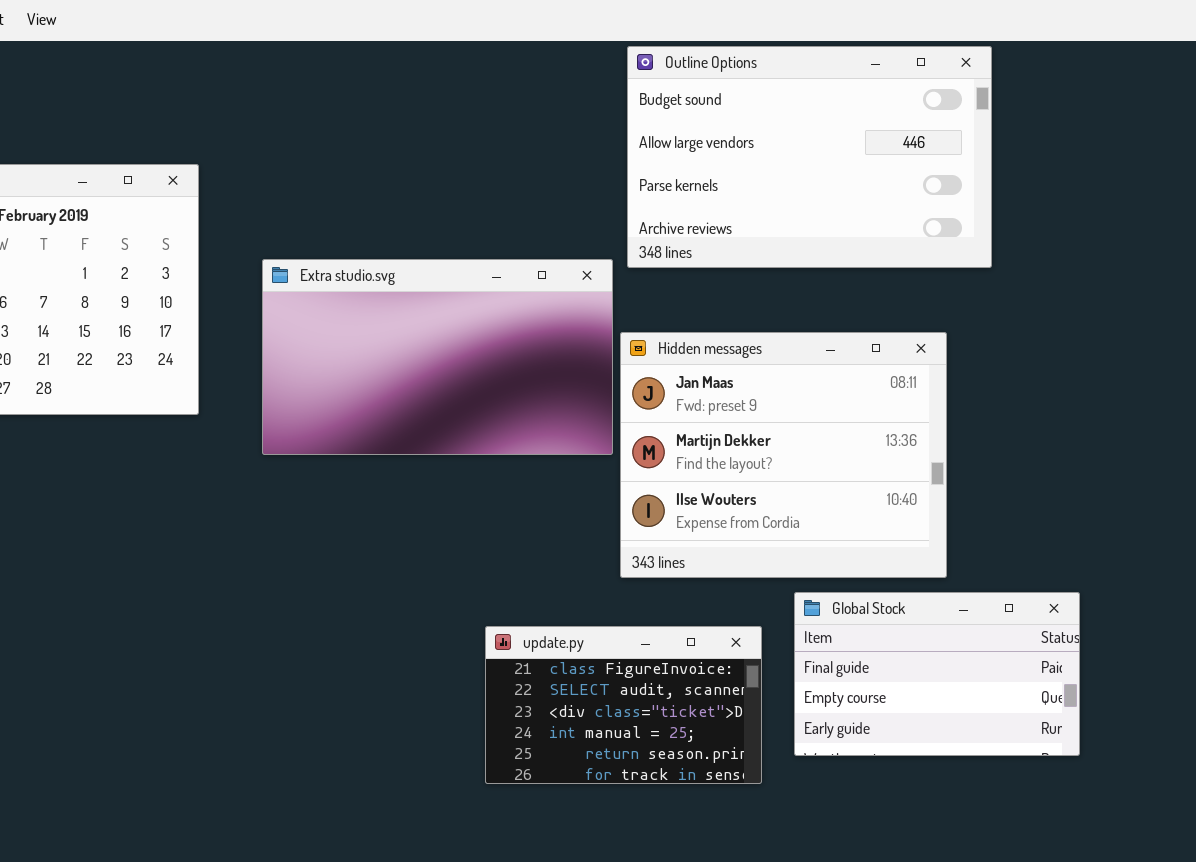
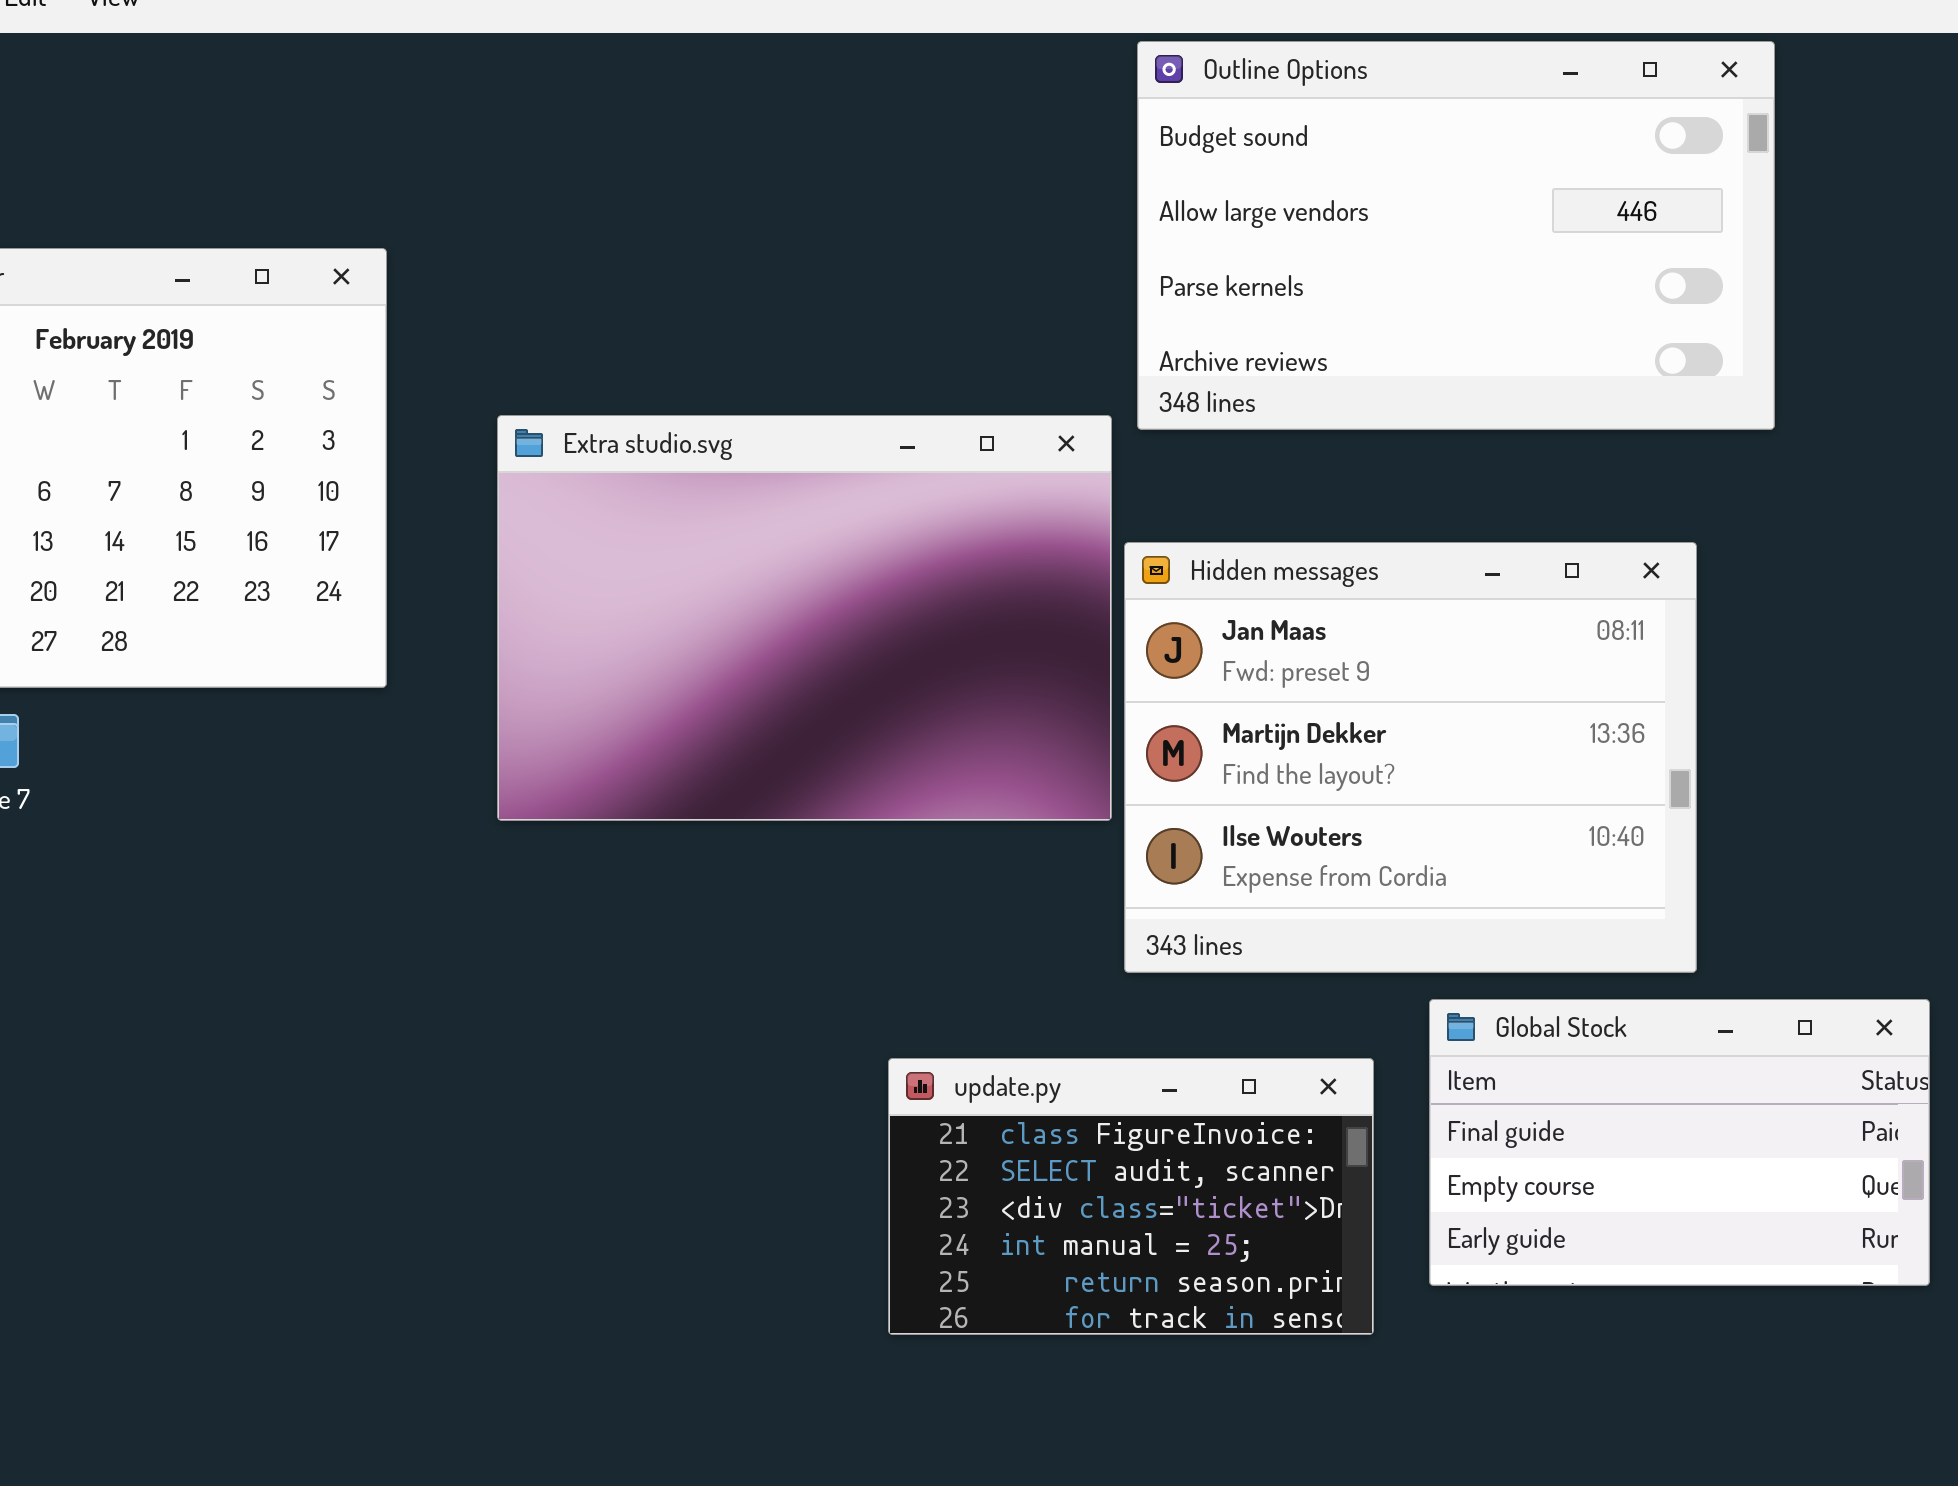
Extra studio.svg: [262,259,613,455] -> [497,415,1112,821], resized

